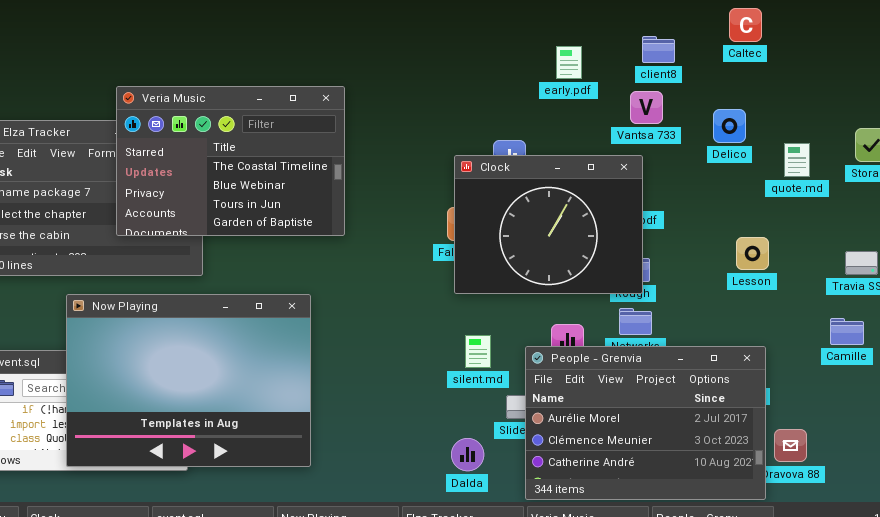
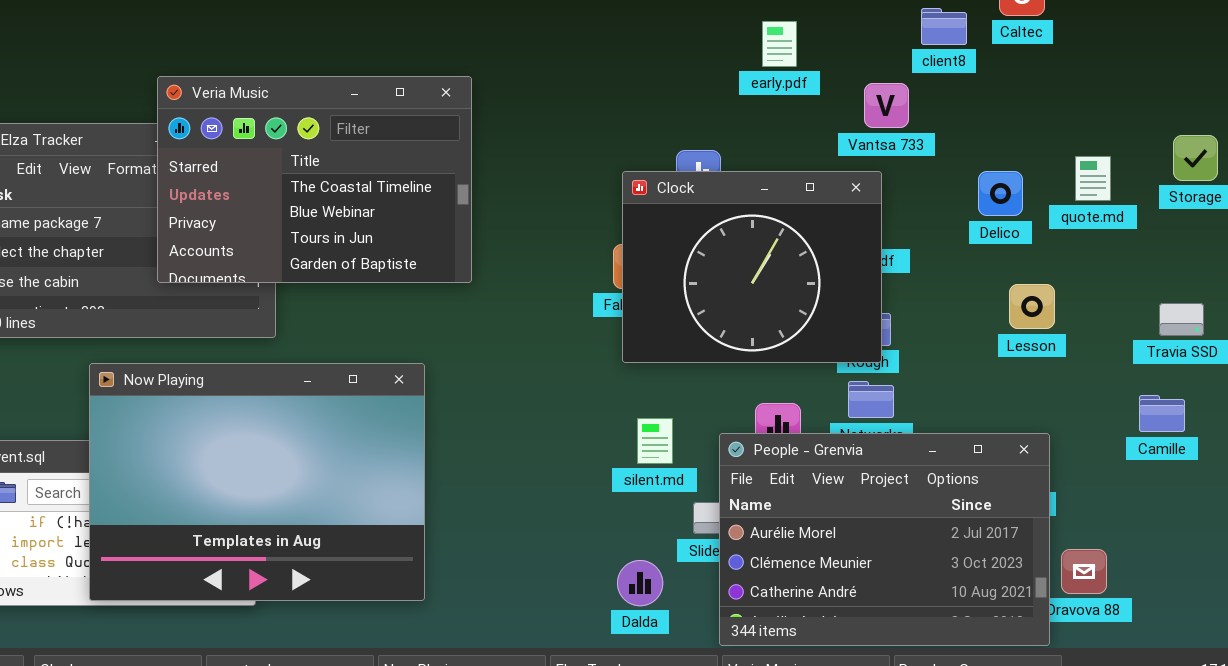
client8: [642,36,675,63] -> [921,8,967,45], moved
Delico: [713,109,746,143] -> [978,171,1023,216], moved

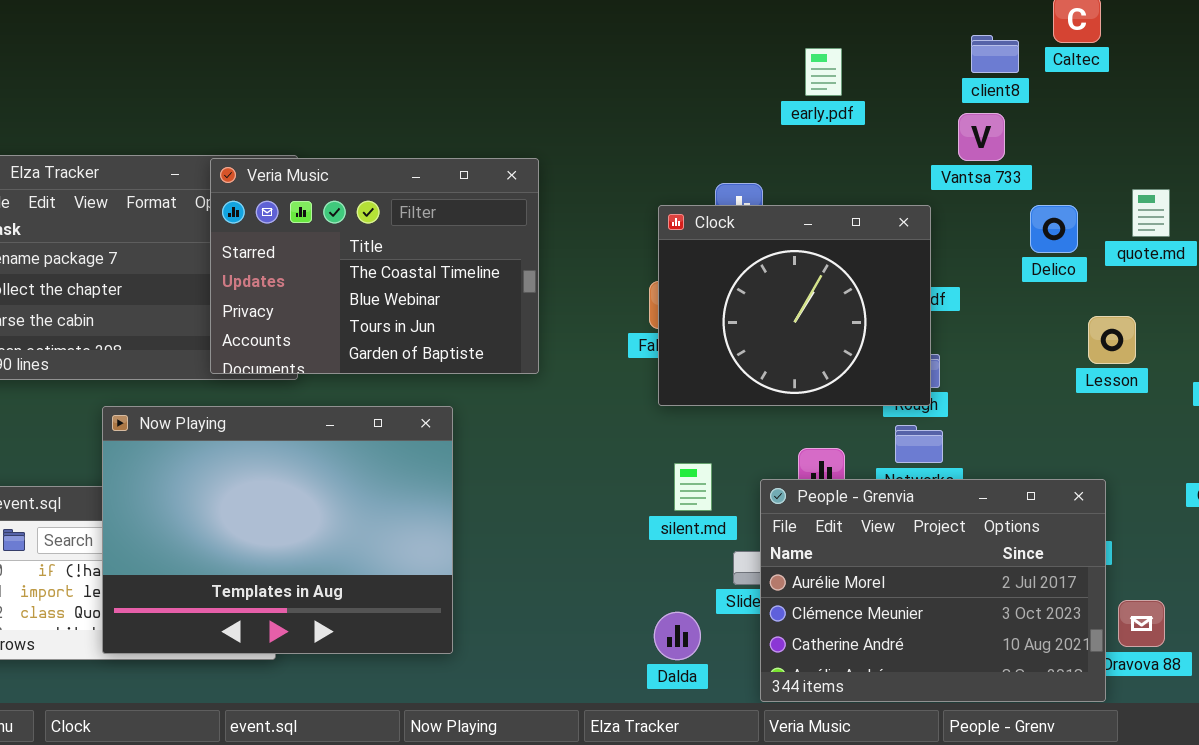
Veria Music: [157,76,472,283] -> [210,158,539,374], moved
Vantsa 733: [864,83,909,128] -> [958,113,1005,161], moved
Lesson: [1009,284,1055,329] -> [1088,316,1136,364], moved

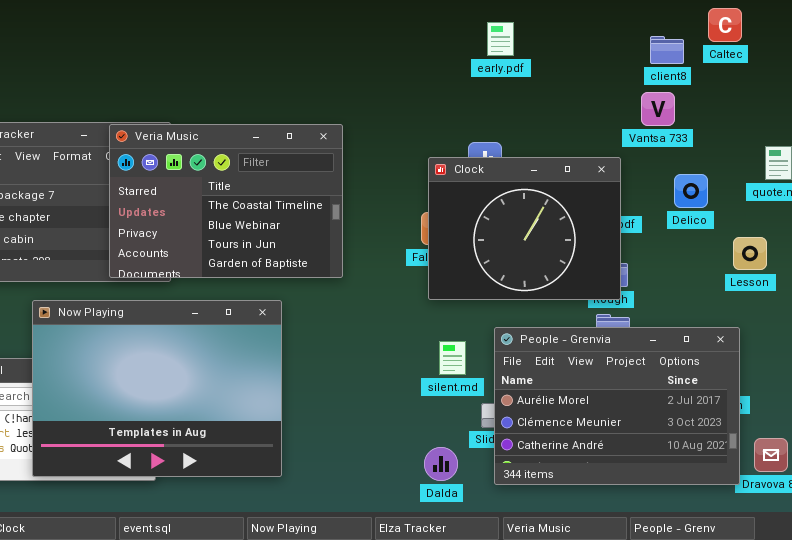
early.pdf: [805,48,842,96] -> [487,22,514,56], moved
Delico: [1030,205,1078,253] -> [674,174,708,208], moved
People - Grenvia: [760,479,1106,702] -> [494,327,740,485], moved

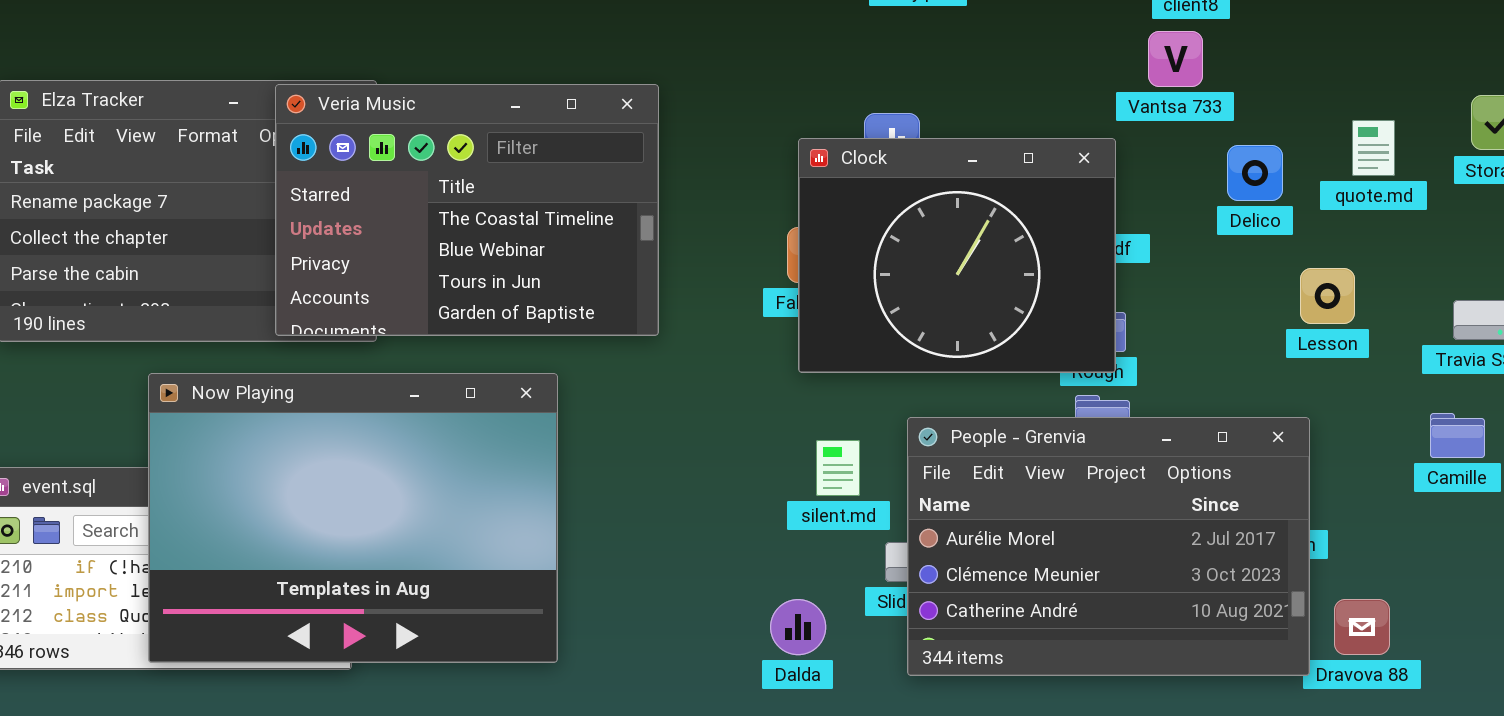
Delico: [674,174,708,208] -> [1227,145,1283,201], moved
Dalda: [424,447,458,481] -> [770,599,826,655], moved

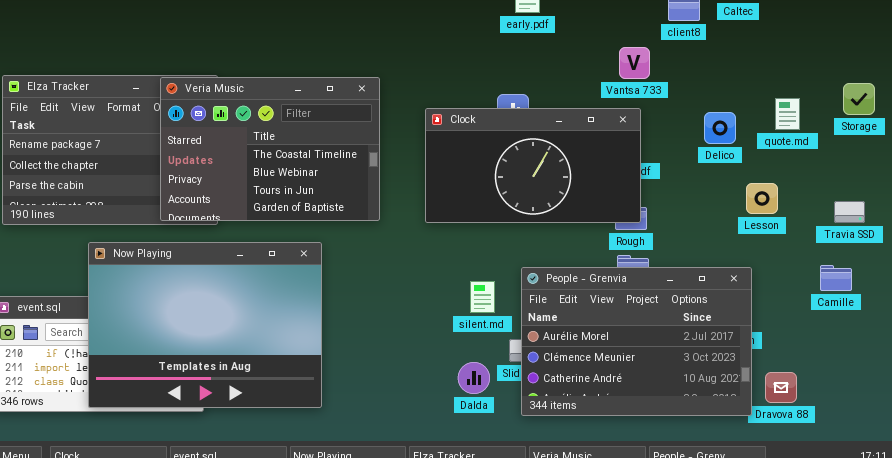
Vantsa 733: [1148,31,1203,87] -> [619,47,650,79], moved
Clock: [798,138,1116,373] -> [425,108,641,223], resized
Dalda: [770,599,826,655] -> [458,362,490,394], moved

